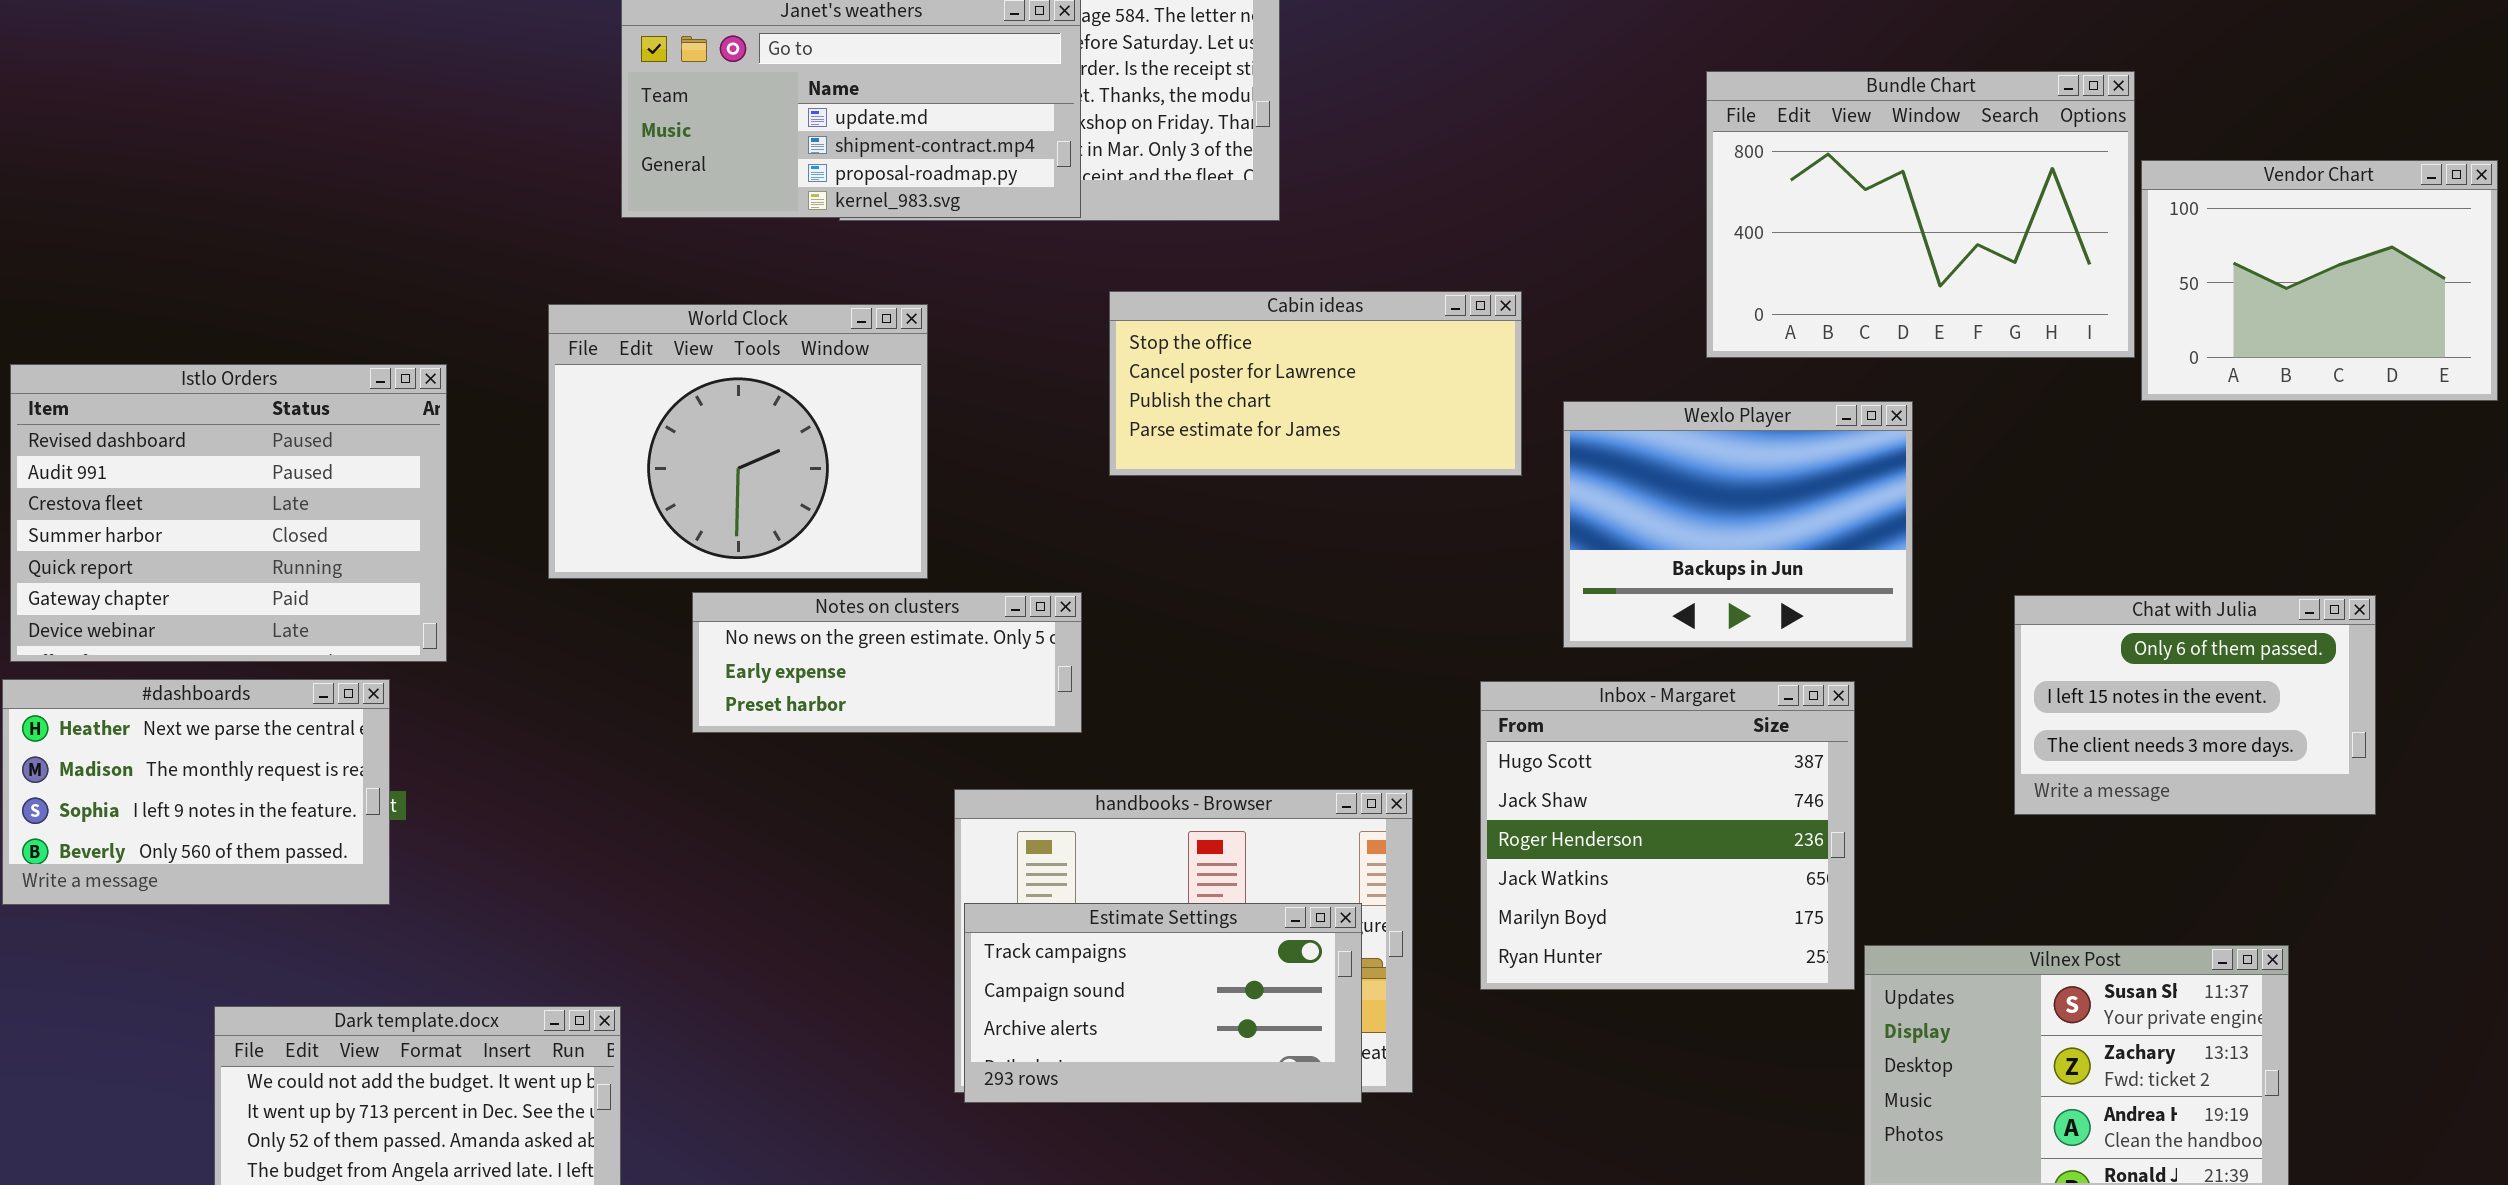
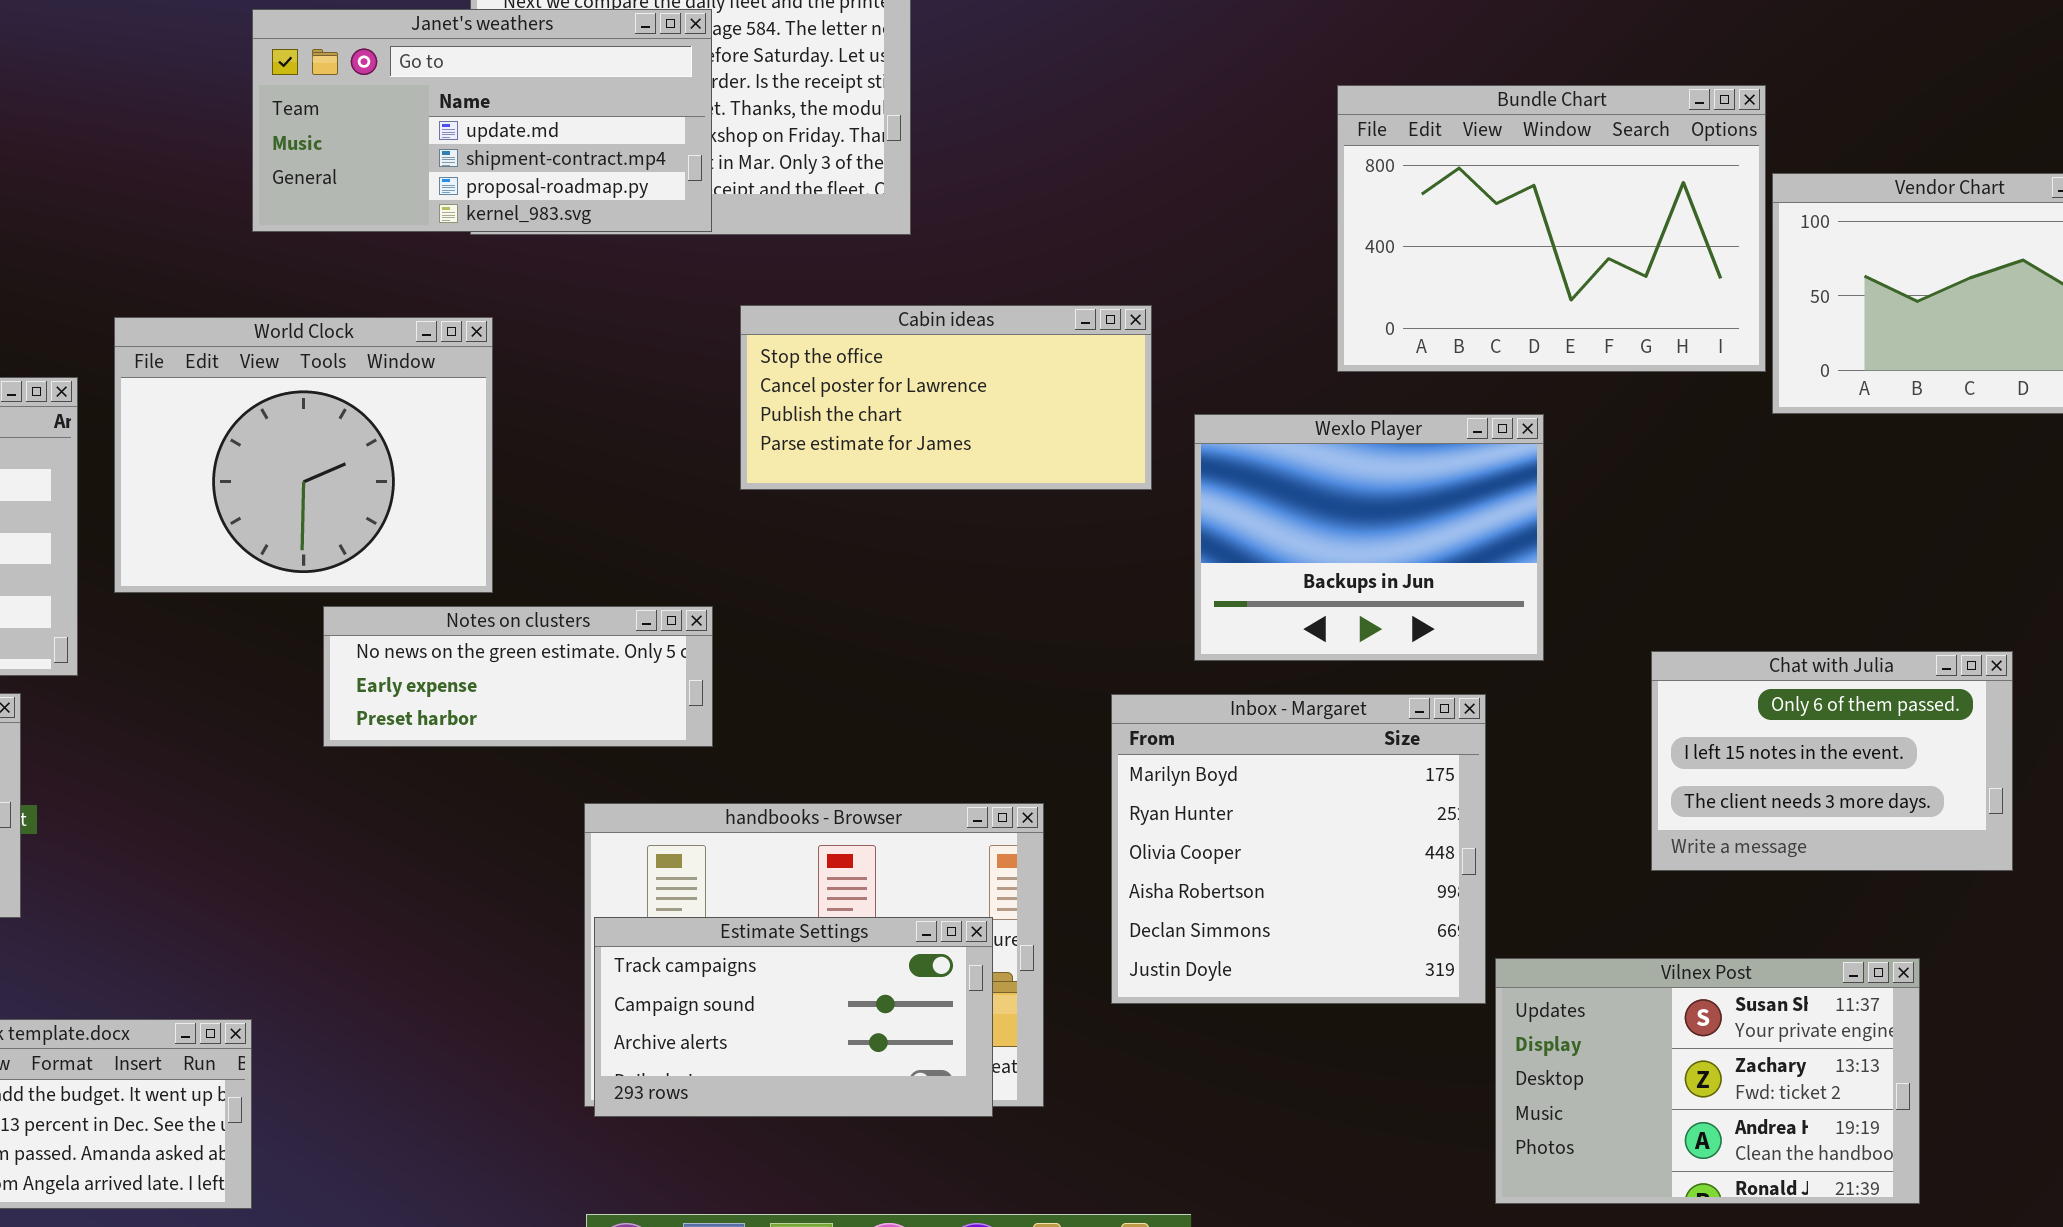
World Clock: [548,304,928,579] -> [114,317,493,593], moved
Chat with Julia: [2014,595,2376,815] -> [1651,651,2013,871], moved
Inbox - Margaret: [1480,681,1855,990] -> [1111,694,1486,1004], scrolled down 4 rows

